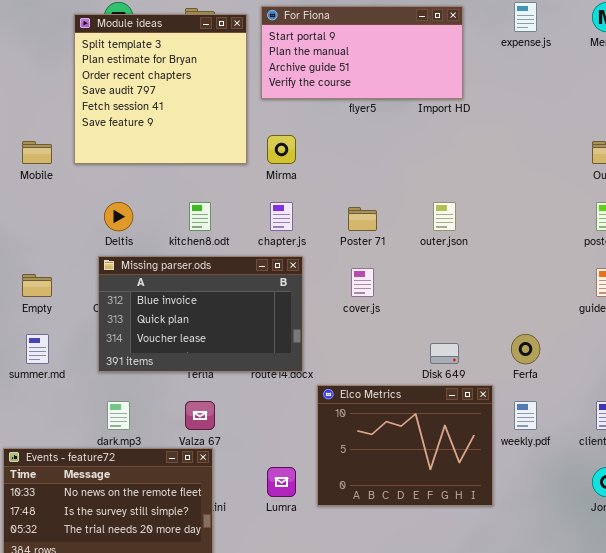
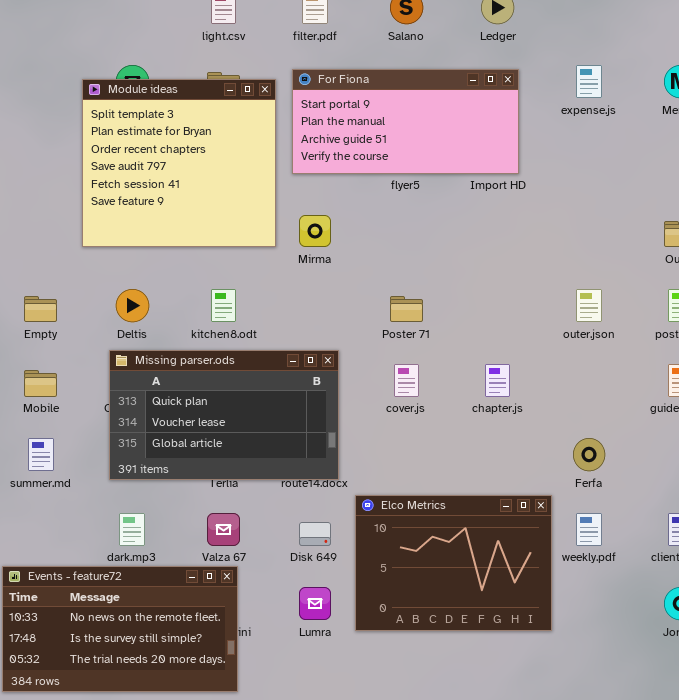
Mobile: [22,141,52,164] -> [24,370,57,397], moved
chapter.js: [270,202,293,231] -> [485,364,510,397], moved
outer.json: [433,202,456,231] -> [576,289,602,322], moved
Missing parser.ods: [98,256,303,372] -> [109,350,339,480], scrolled down 1 row
Empty: [22,274,52,297] -> [24,296,57,322], moved
Disk 649: [430,343,459,364] -> [299,522,331,546], moved

